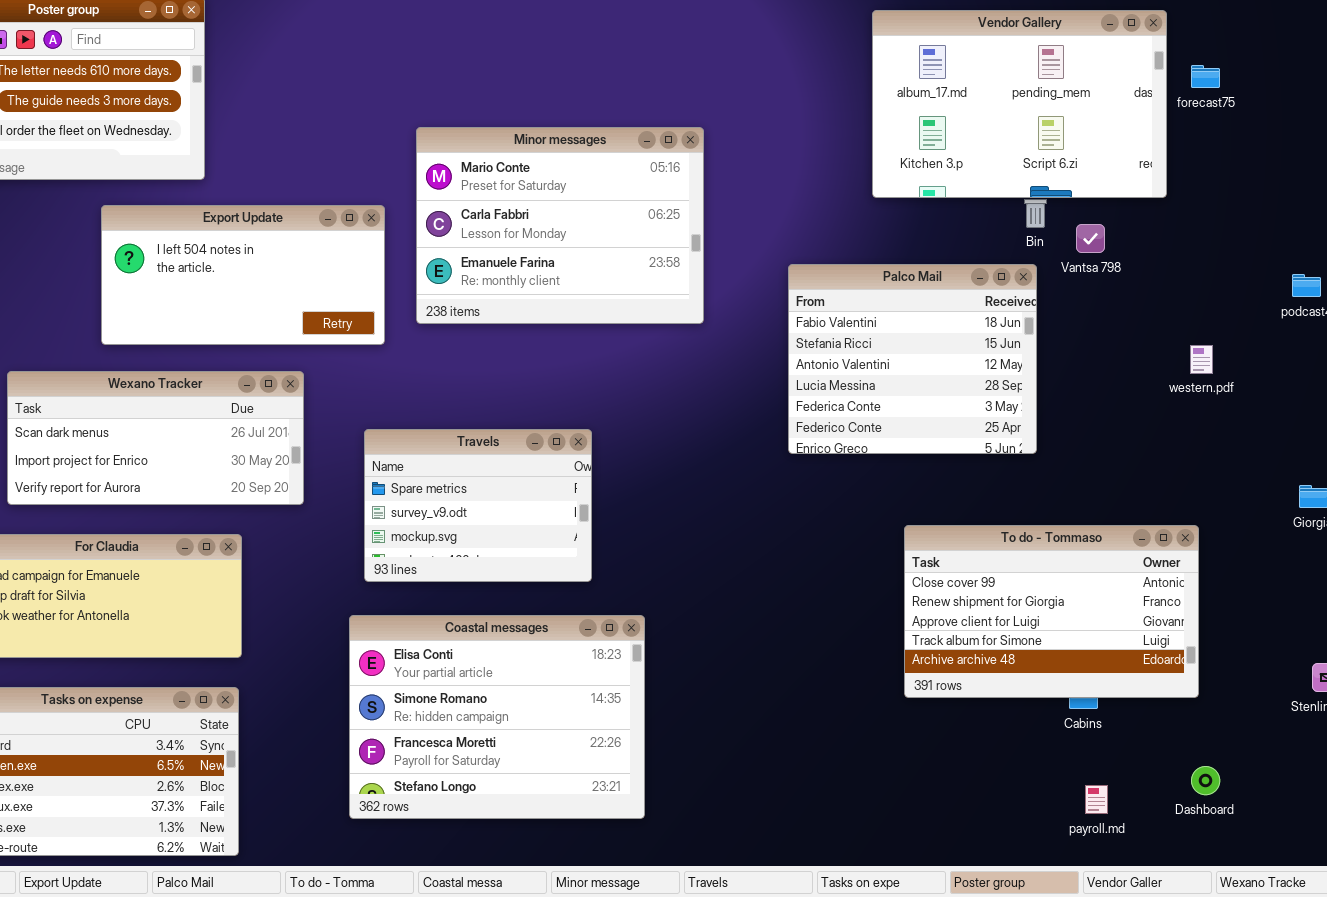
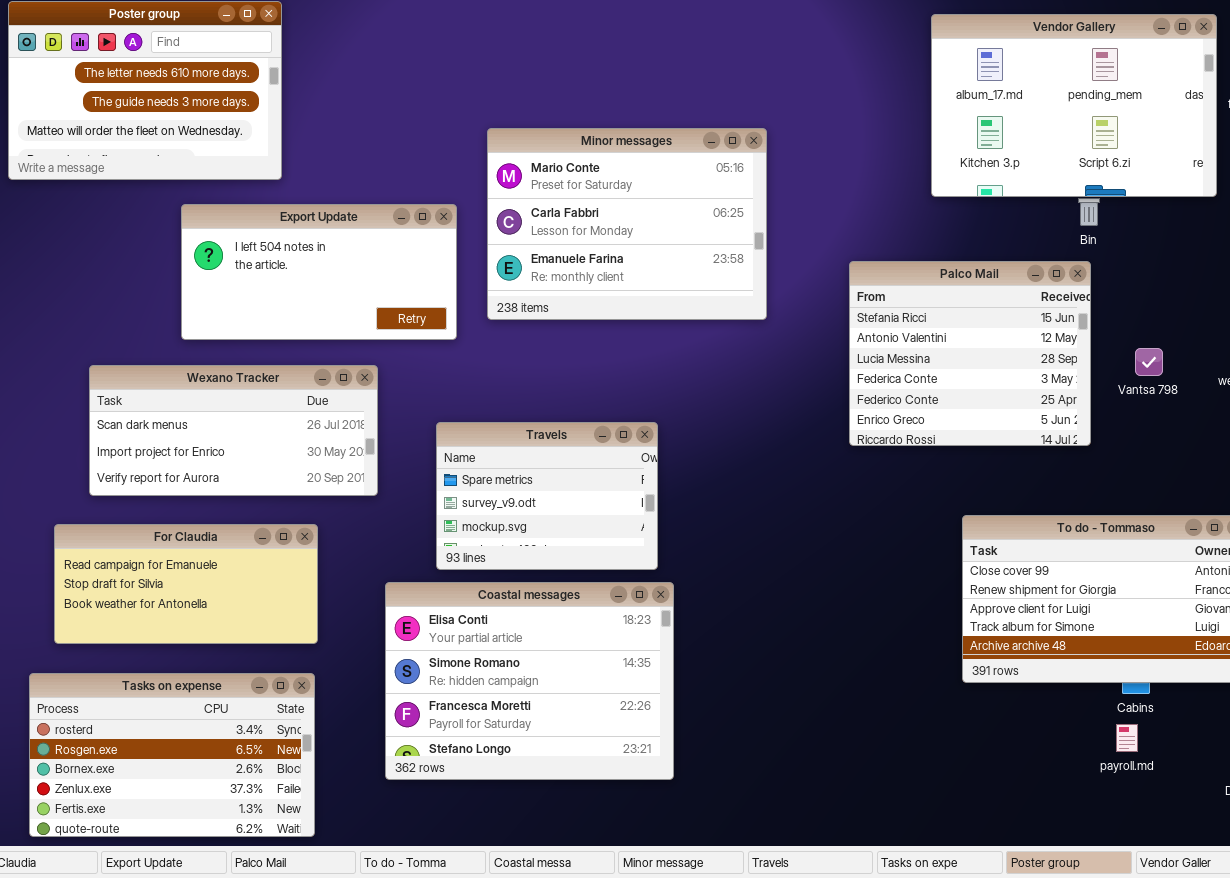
Vantsa 798: [1076,224,1105,253] -> [1135,348,1163,376], moved
Palco Mail: [788,264,1037,454] -> [849,261,1091,446], scrolled down 1 row
Coastal messages: [349,615,645,819] -> [385,582,674,780], moved
payroll.md: [1085,785,1108,814] -> [1116,724,1138,752], moved

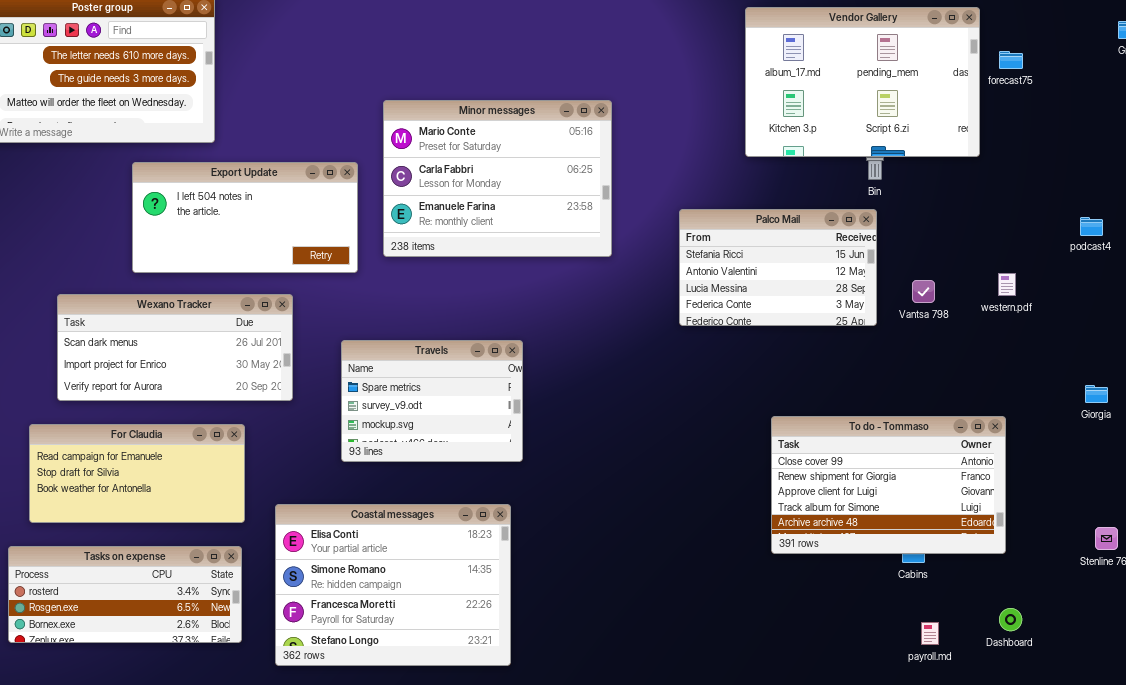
Palco Mail: [849,261,1091,446] -> [679,209,877,326], resized
Coastal messages: [385,582,674,780] -> [275,504,511,666], moved
Tasks on expense: [29,673,315,837] -> [8,546,242,643], resized
payroll.md: [1116,724,1138,752] -> [921,622,939,645], moved

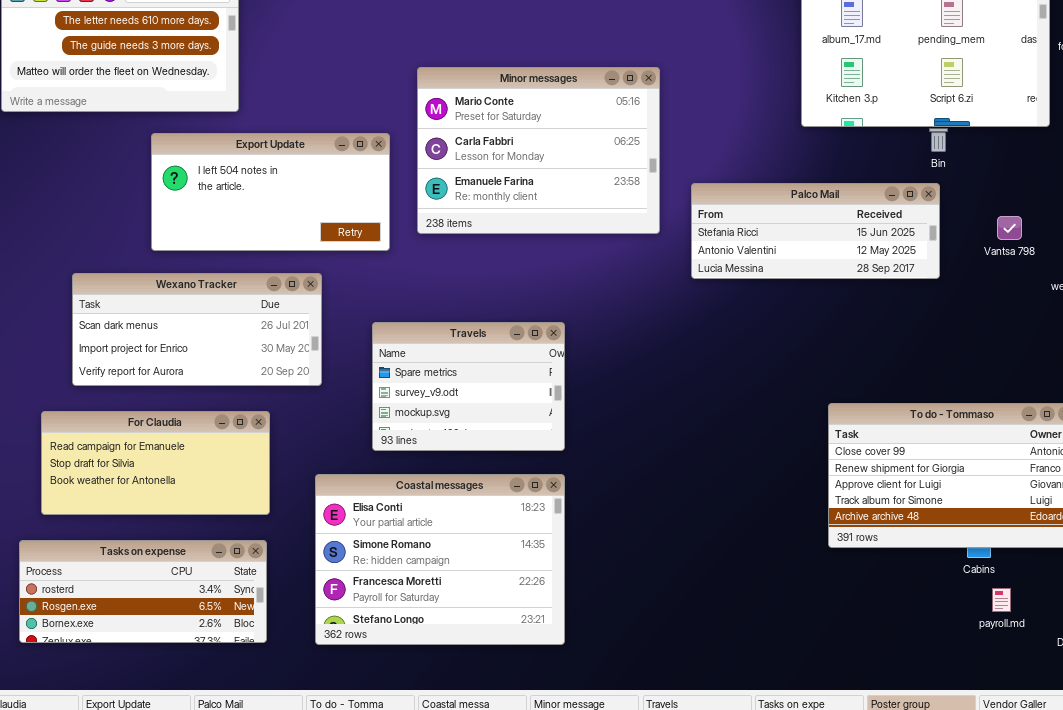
Palco Mail: [679,209,877,326] -> [691,183,940,279], resized
Vantsa 798: [912,280,935,303] -> [997,216,1022,240], moved
Coastal messages: [275,504,511,666] -> [315,474,565,645], moved
payroll.md: [921,622,939,645] -> [992,588,1011,612], moved

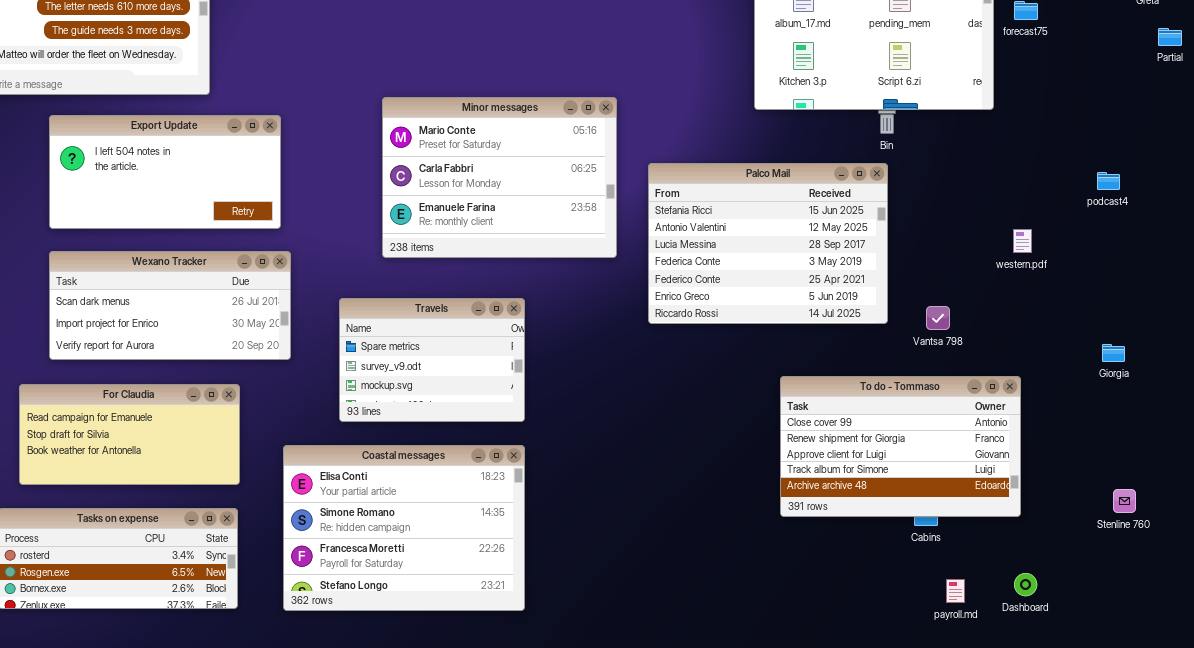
Minor messages: [417,67,660,234] -> [382,97,617,258], moved
Export Update: [151,133,390,251] -> [49,115,281,229], moved
Palco Mail: [691,183,940,279] -> [648,163,888,324], resized
Vantsa 798: [997,216,1022,240] -> [926,306,950,330], moved
payroll.md: [992,588,1011,612] -> [946,579,965,603], moved

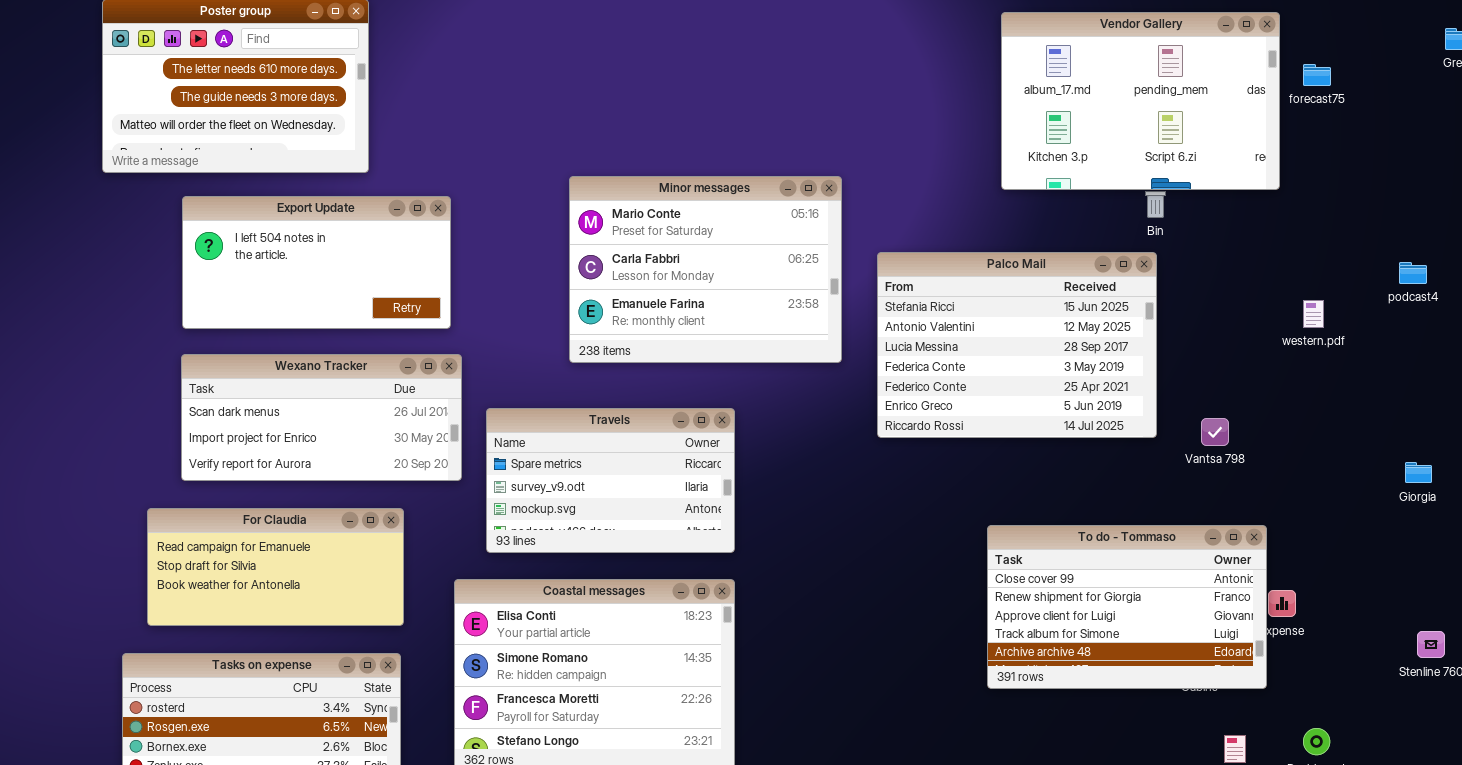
western.pdf: [1013,229,1032,253] -> [1303,300,1324,328], moved
Travels: [339,298,525,422] -> [486,408,735,553], resized
To do - Tommaso: [780,376,1021,517] -> [987,525,1267,689], moved

